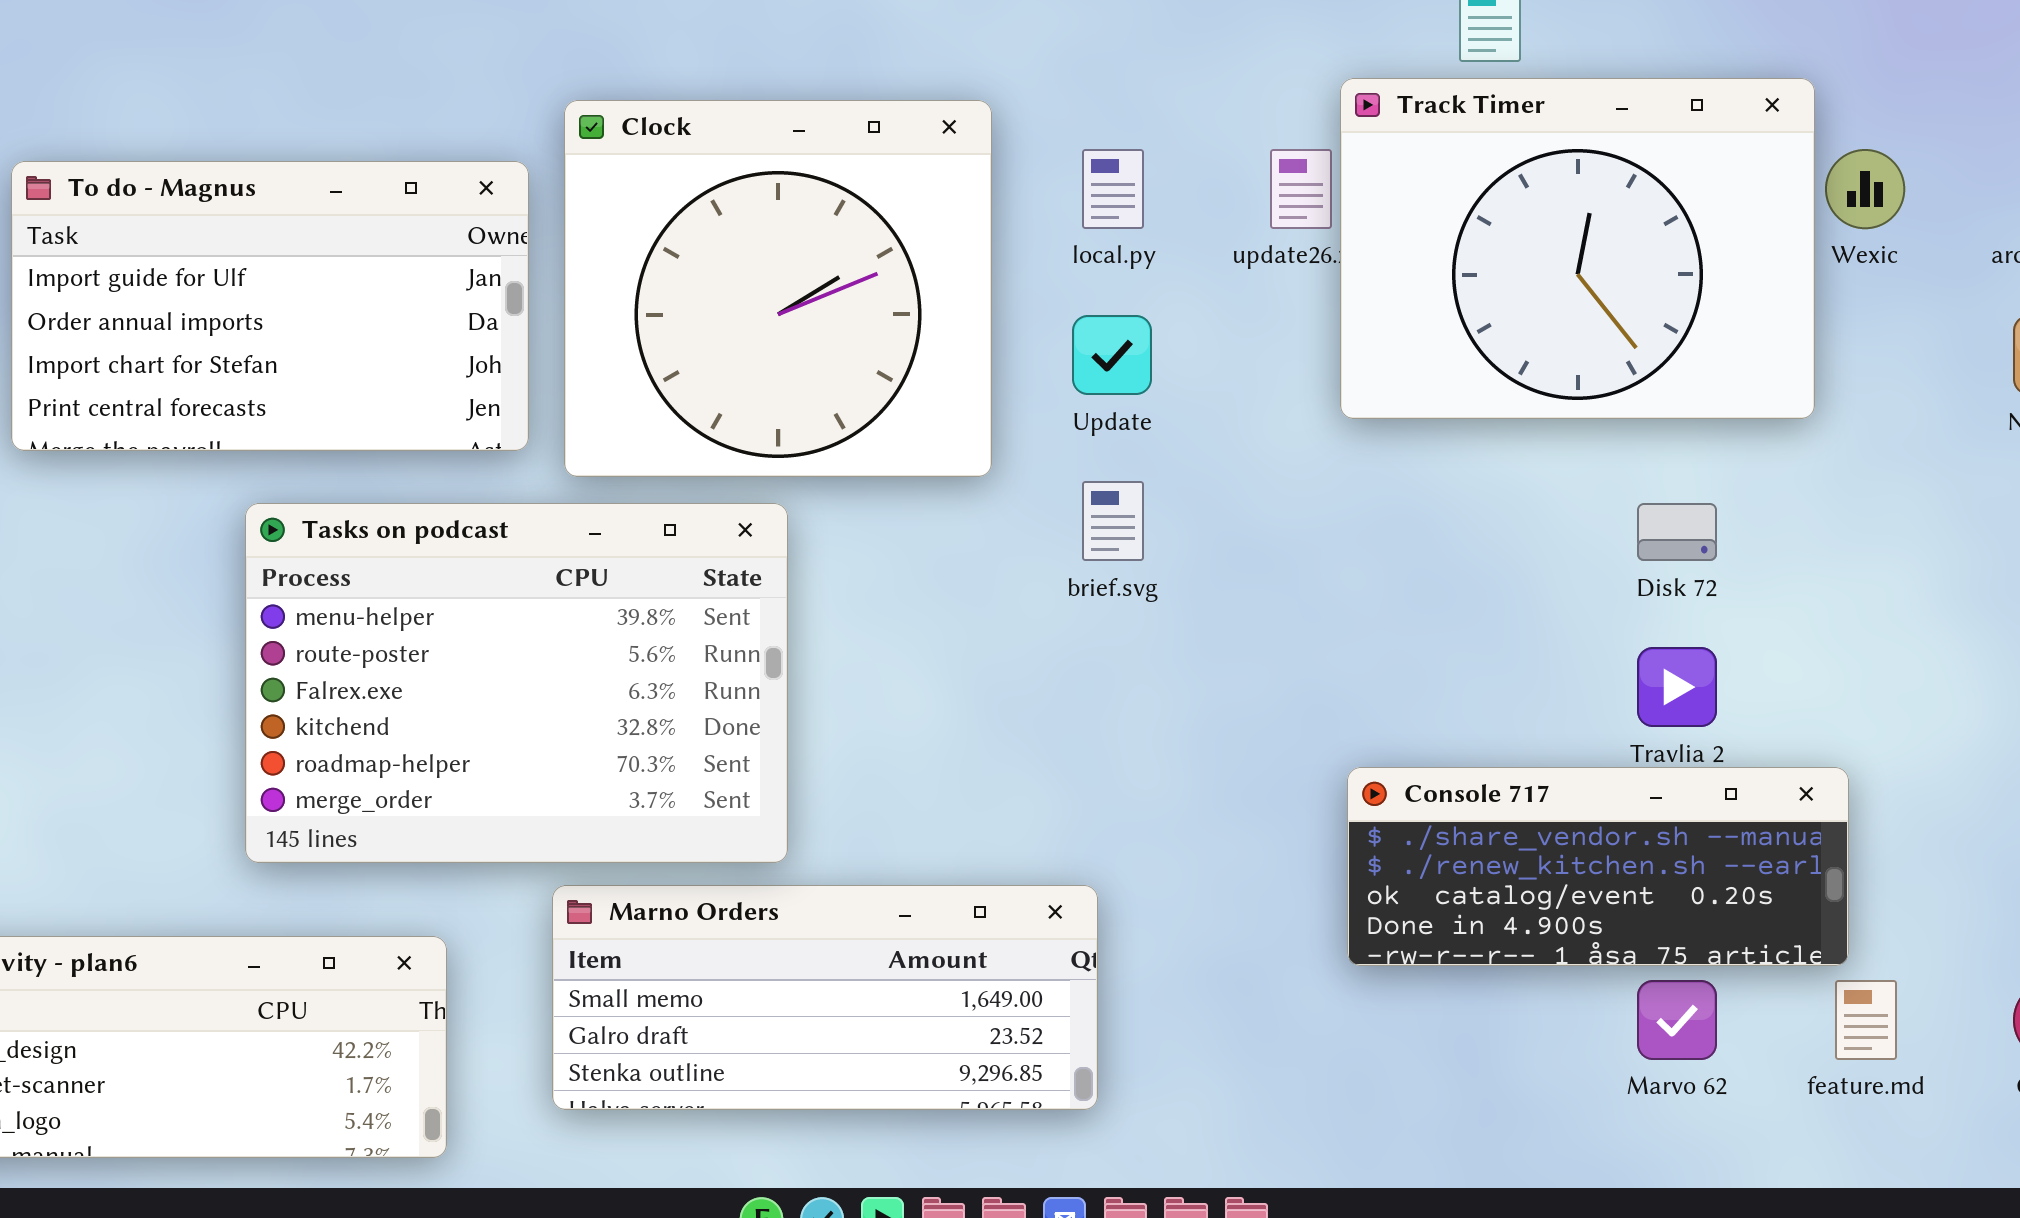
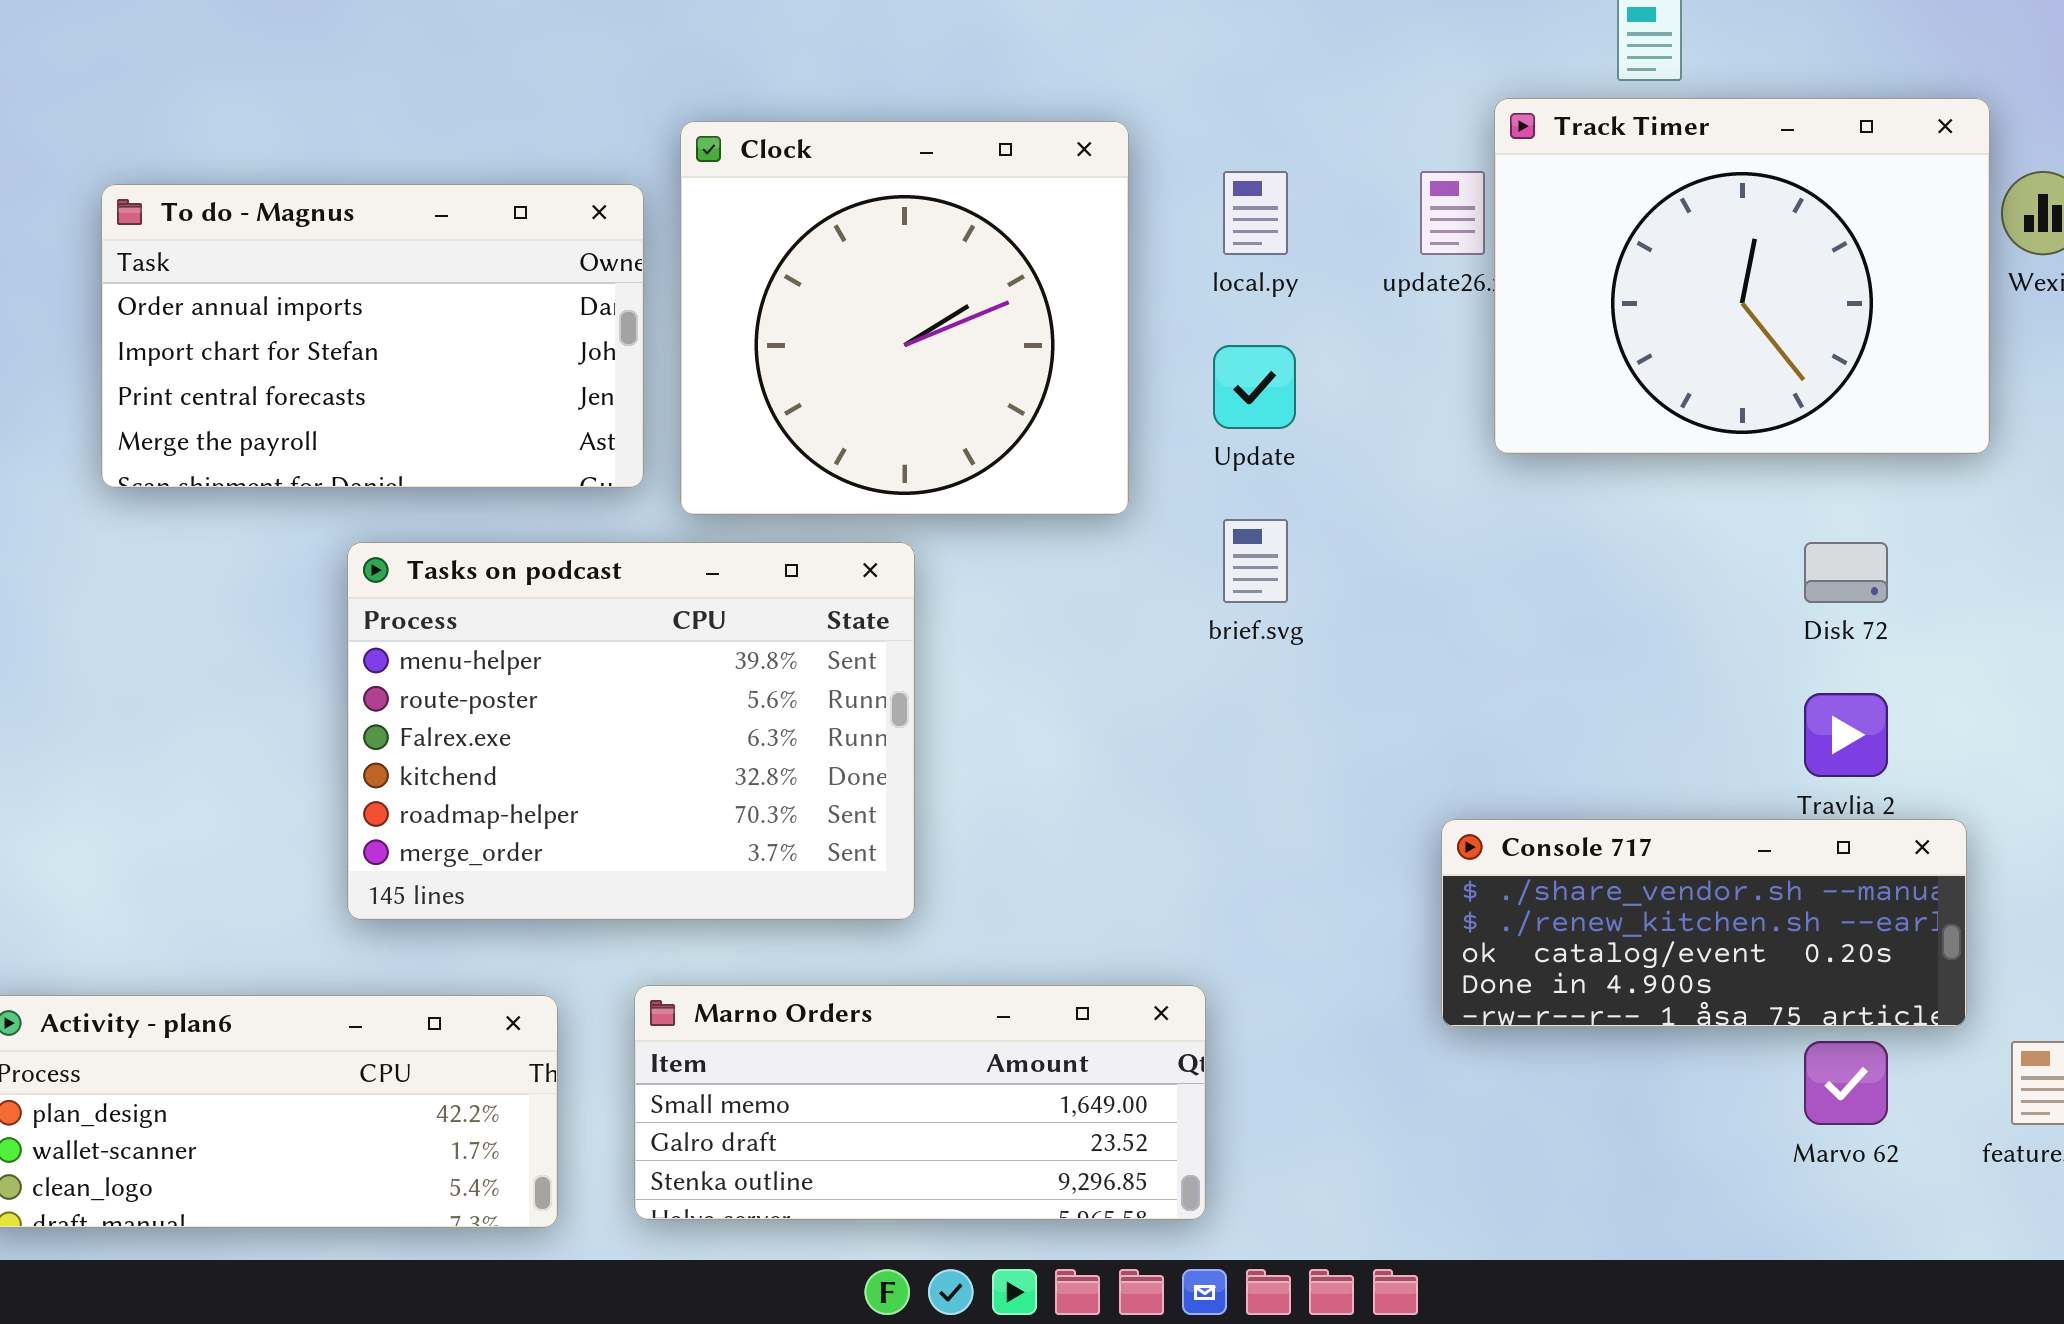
To do - Magnus: [11,161,529,451] -> [101,184,644,488], scrolled down 1 row
Console 717: [1347,767,1849,966] -> [1441,819,1967,1027], moved
Marno Orders: [552,885,1098,1110] -> [634,985,1206,1220], moved

